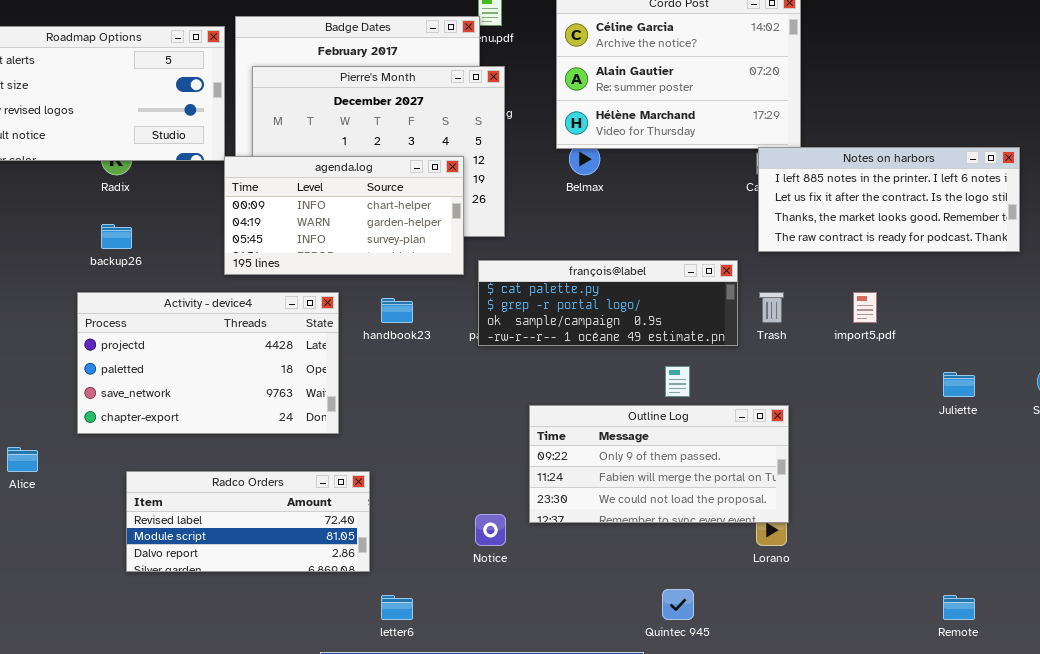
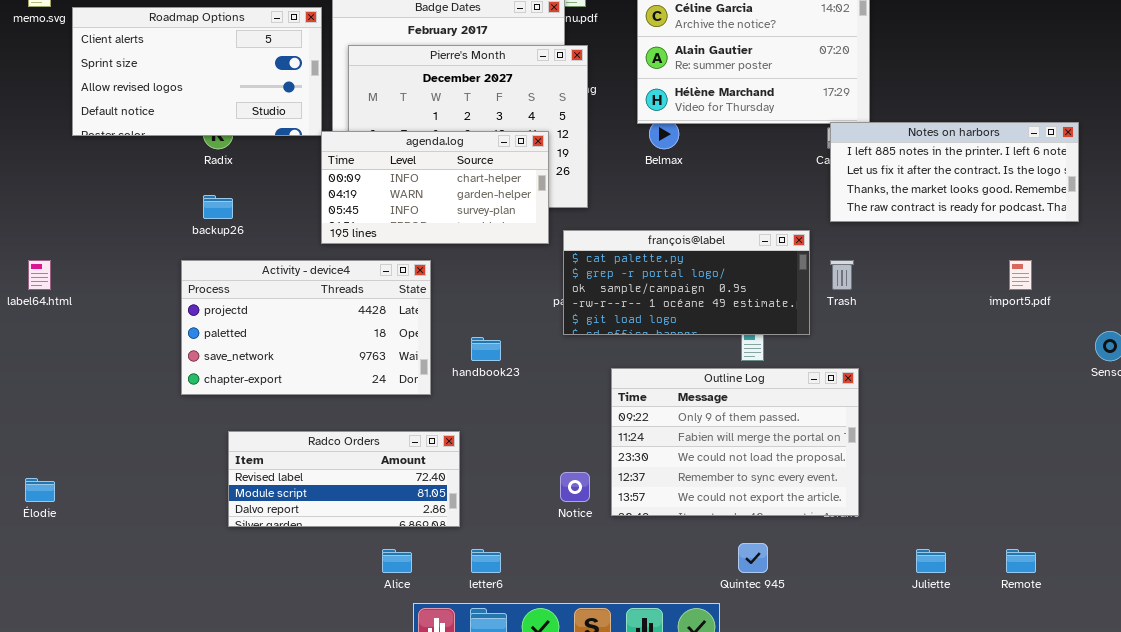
françois@label: [478,260,738,346] -> [563,230,810,335], resized
import5.pdf: [853,292,877,323] -> [1009,260,1032,290], moved
handbook23: [381,298,413,323] -> [471,337,501,361], moved
Juliette: [943,372,975,397] -> [916,549,946,573], moved
Outline Log: [529,405,789,523] -> [611,368,859,516], resized
Alice: [7,447,38,472] -> [382,549,412,573], moved

